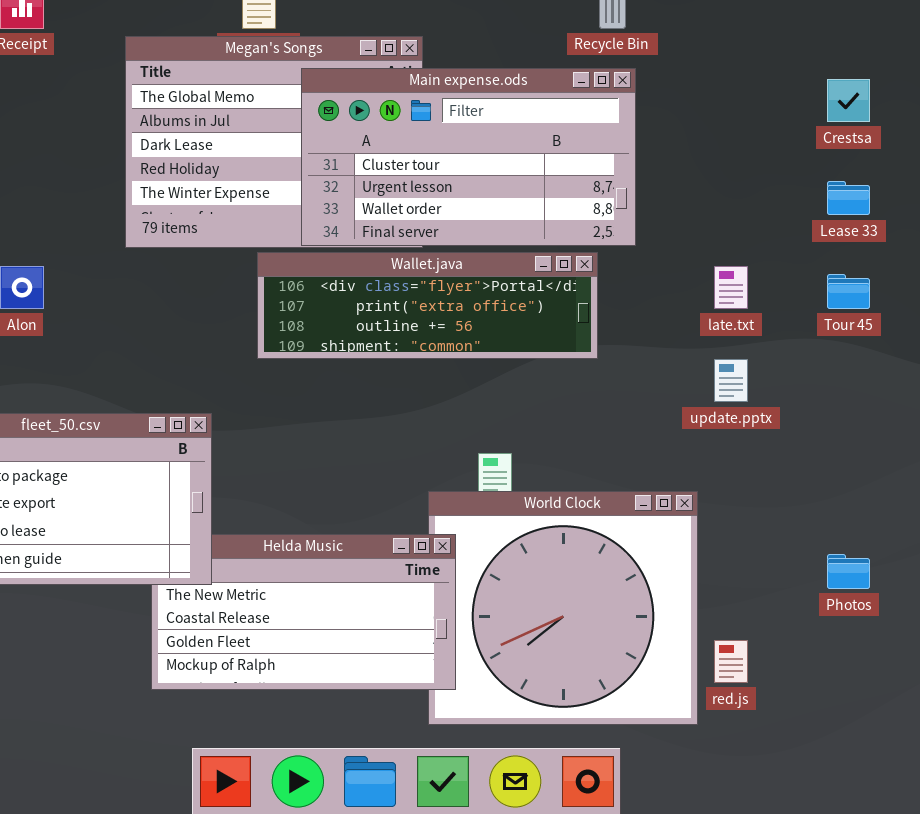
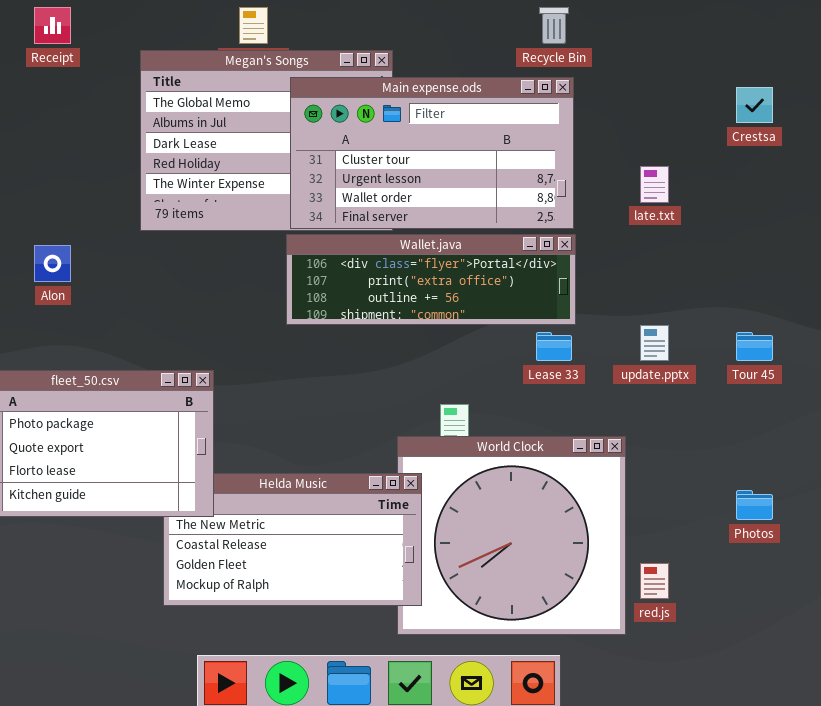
Lease 33: [827,181,870,215] -> [536,332,572,361], moved
Wallet.java: [257,252,598,359] -> [286,234,576,325], moved
late.txt: [714,266,748,309] -> [640,166,669,203], moved
Tour 45: [827,274,870,309] -> [736,332,773,361], moved

